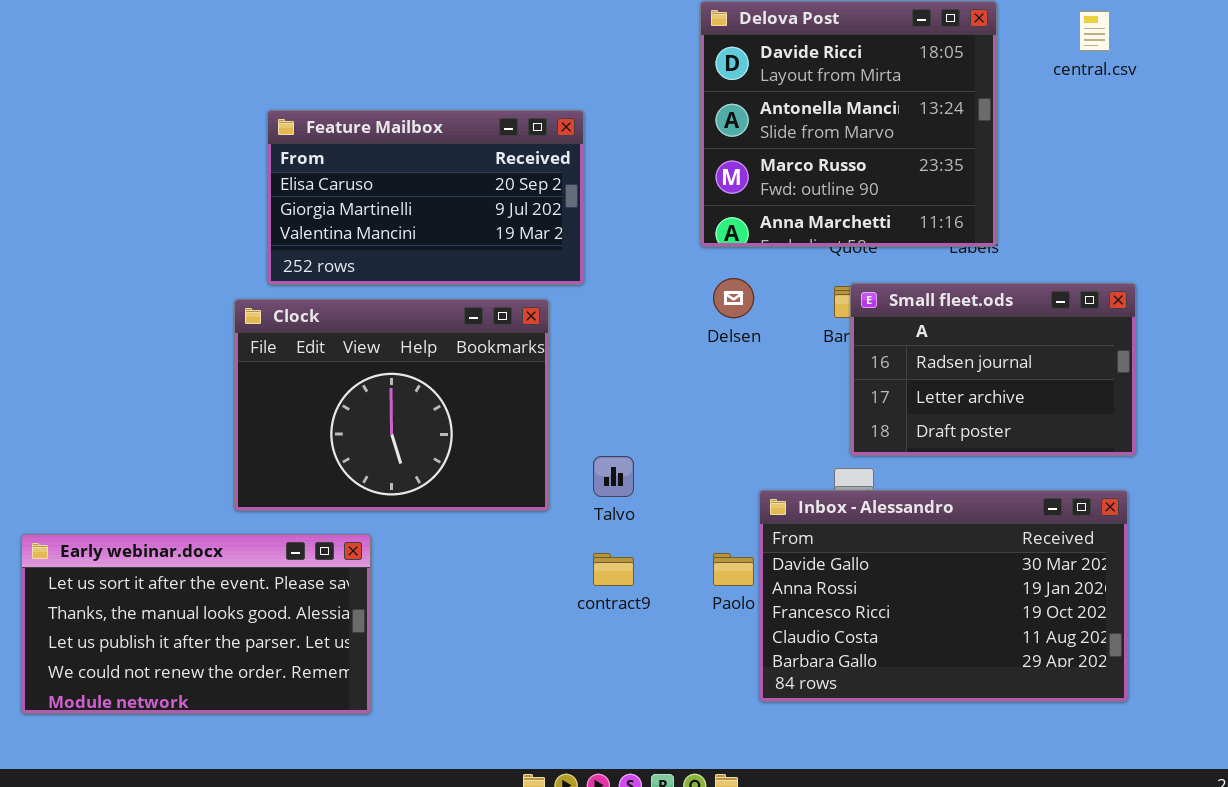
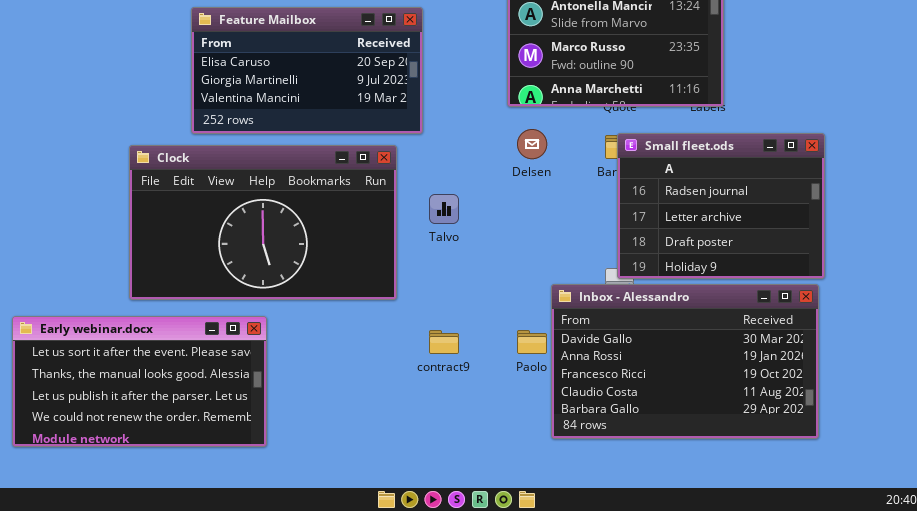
Small fleet.ods: [850,283,1136,456] -> [617,133,825,279], resized
Clock: [234,299,549,511] -> [129,145,397,300], resized
Talvo: [593,456,634,497] -> [429,194,459,224], moved

